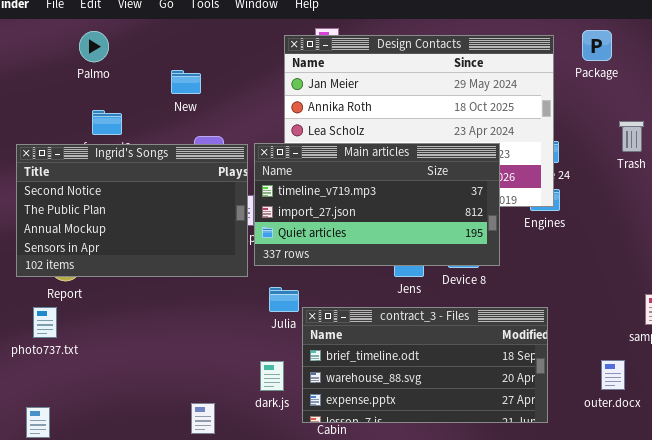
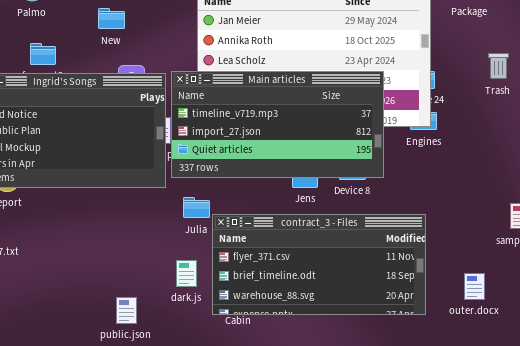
contract_3 - Files: [302,307,548,423] -> [212,214,426,315], scrolled up 1 row
outer.docx: [601,360,625,390] -> [464,273,485,300], moved

